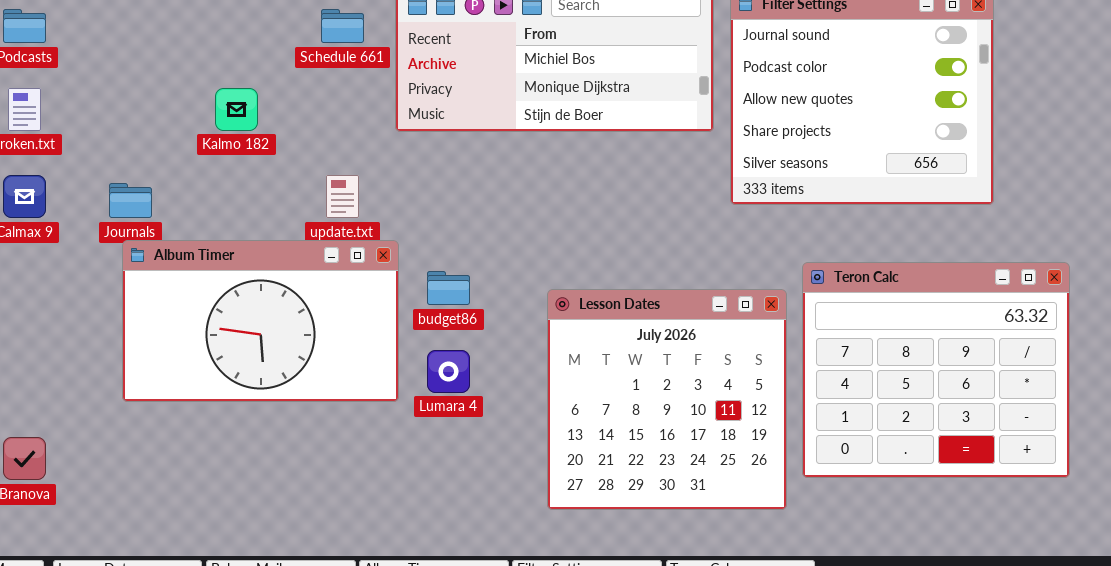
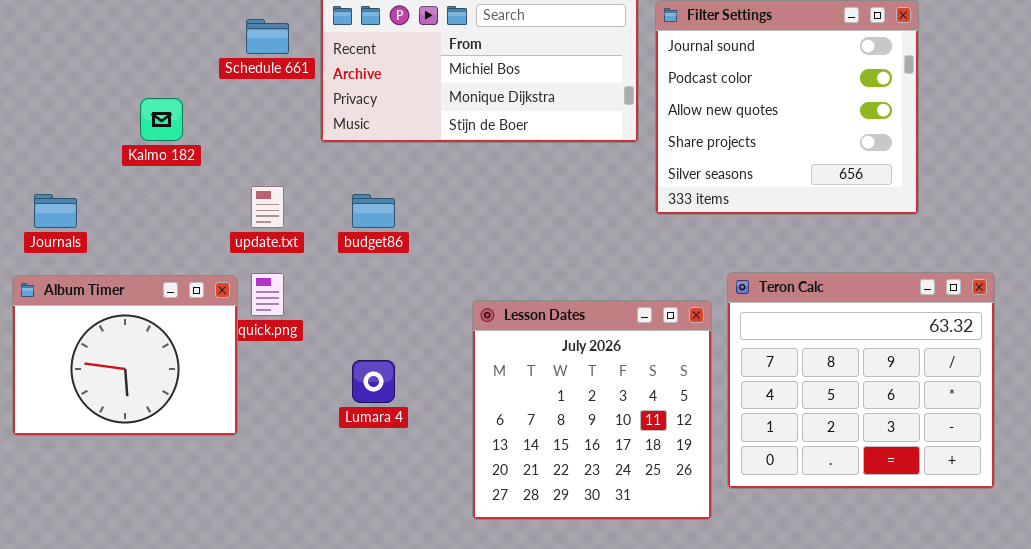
Album Timer: [122,240,399,402] -> [12,275,238,436], moved, resized
budget86: [427,271,470,305] -> [352,194,395,228], moved

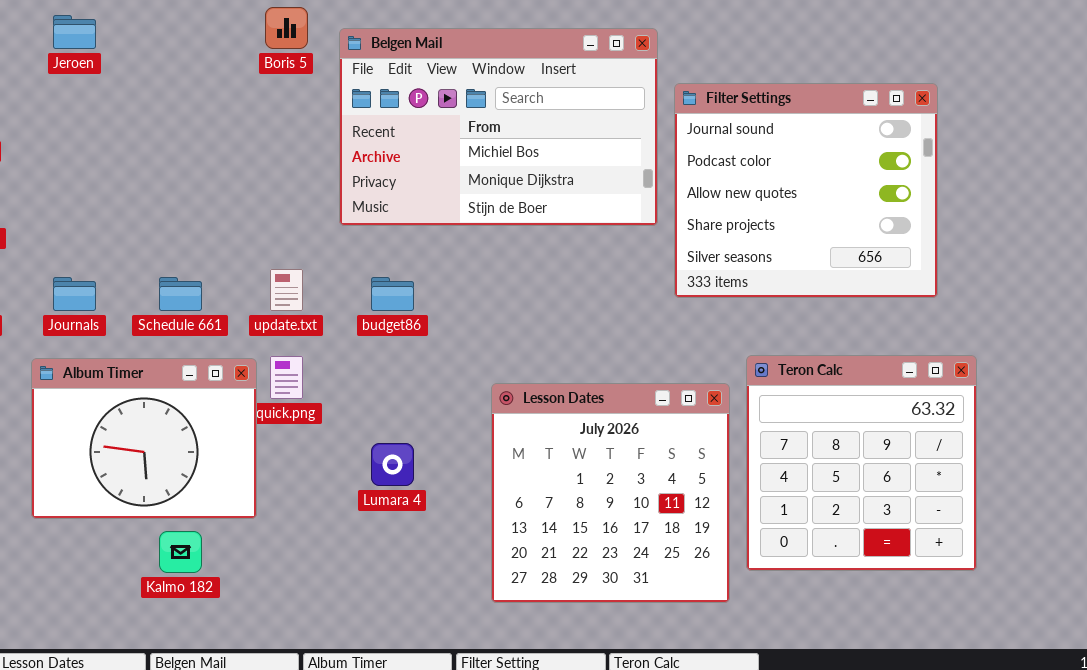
Schedule 661: [246,19,289,54] -> [159,277,202,311], moved
Kalmo 182: [140,98,183,141] -> [159,531,202,573], moved
Teron Calc: [727,272,995,489] -> [746,355,977,571], resized

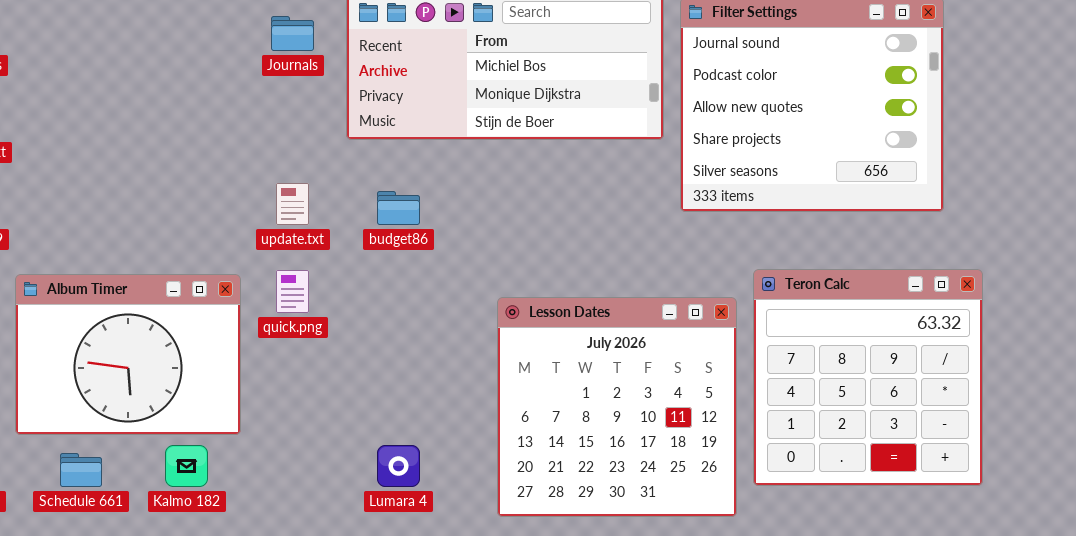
Journals: [53,277,96,311] -> [271,16,314,51], moved
Schedule 661: [159,277,202,311] -> [60,453,102,487], moved
Album Timer: [31,358,257,519] -> [15,274,241,435], moved
Lumara 4: [371,443,414,486] -> [377,445,420,487], moved

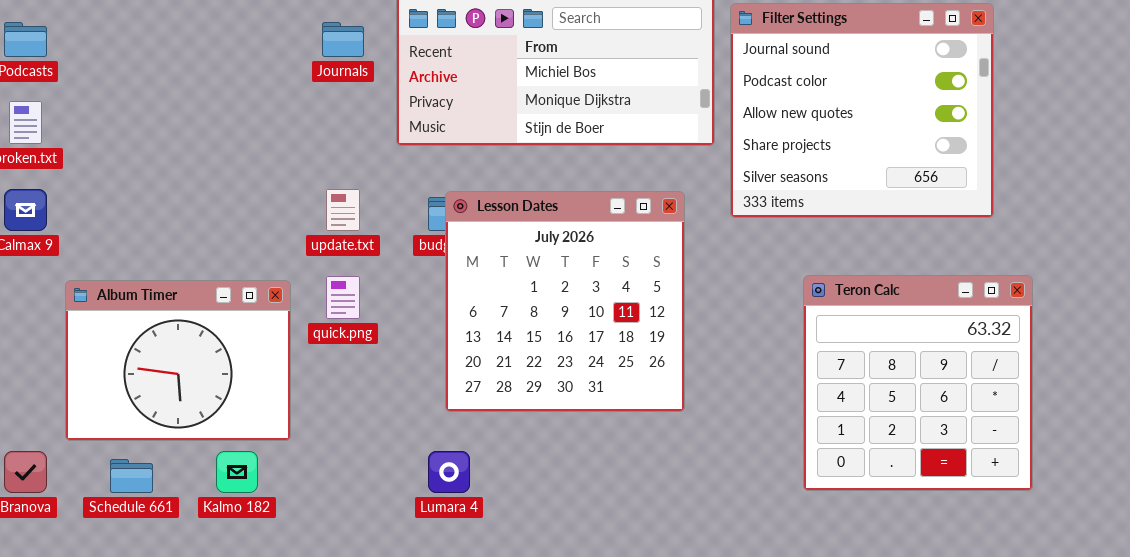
Lesson Dates: [497,297,737,517] -> [445,191,685,412], moved

